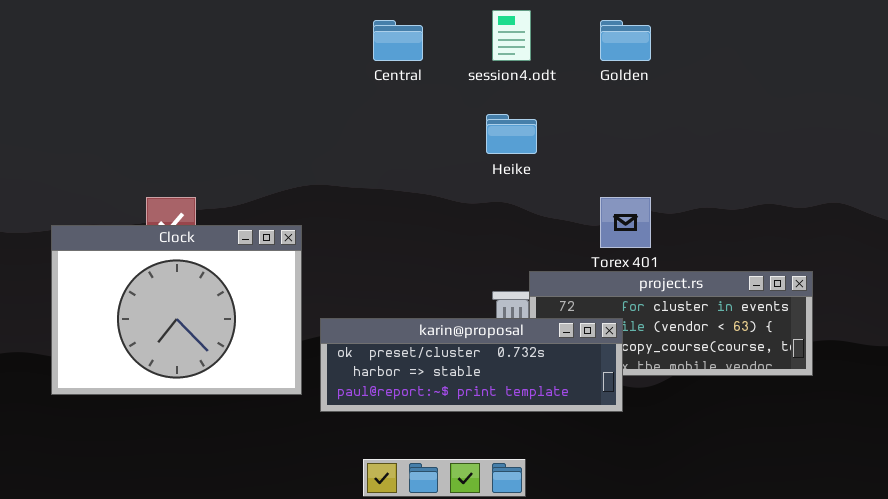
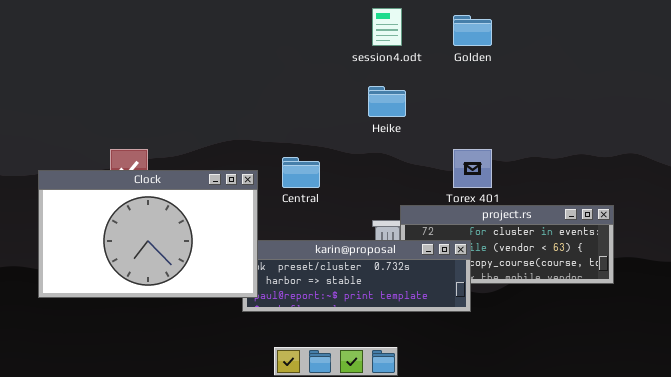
Central: [373,20,423,61] -> [282,157,320,188], moved
Clock: [51,225,302,395] -> [38,170,258,298], resized

